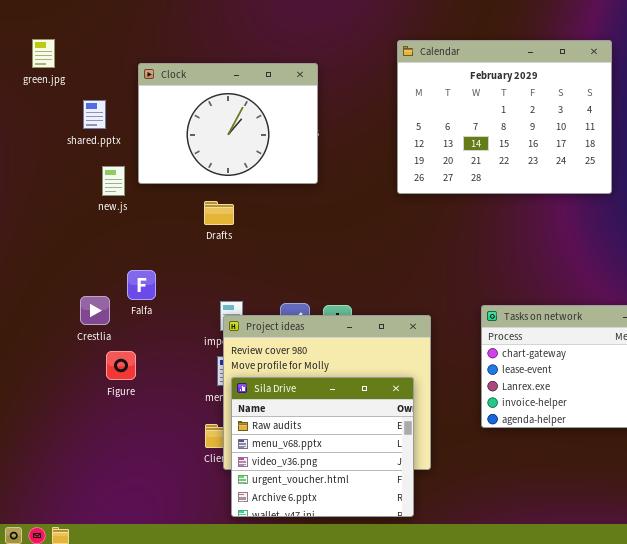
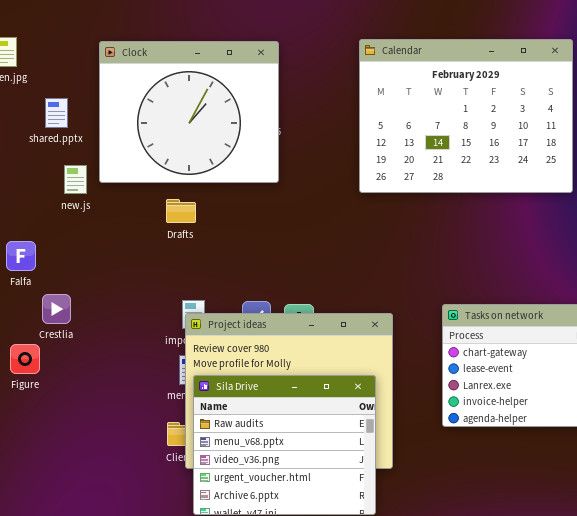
Clock: [138,63,318,184] -> [99,41,279,183], resized
Falfa: [127,270,156,300] -> [6,241,36,271], moved
Figure: [106,351,136,380] -> [10,344,40,374], moved

